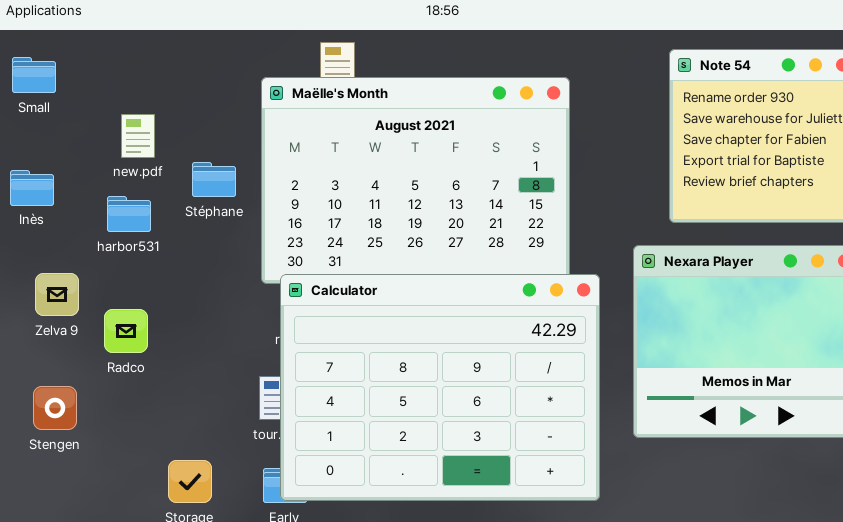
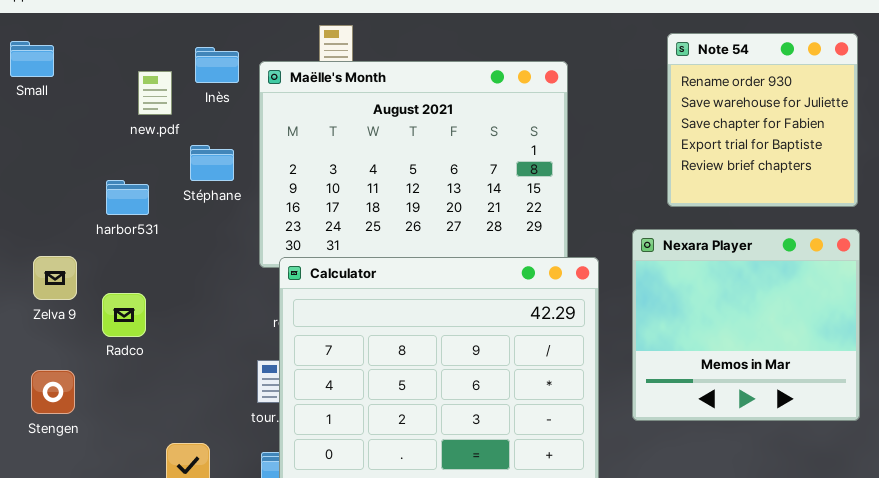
new.pdf: [121,114,155,158] -> [138,71,172,115], moved
Inès: [10,170,54,206] -> [195,47,239,83], moved

